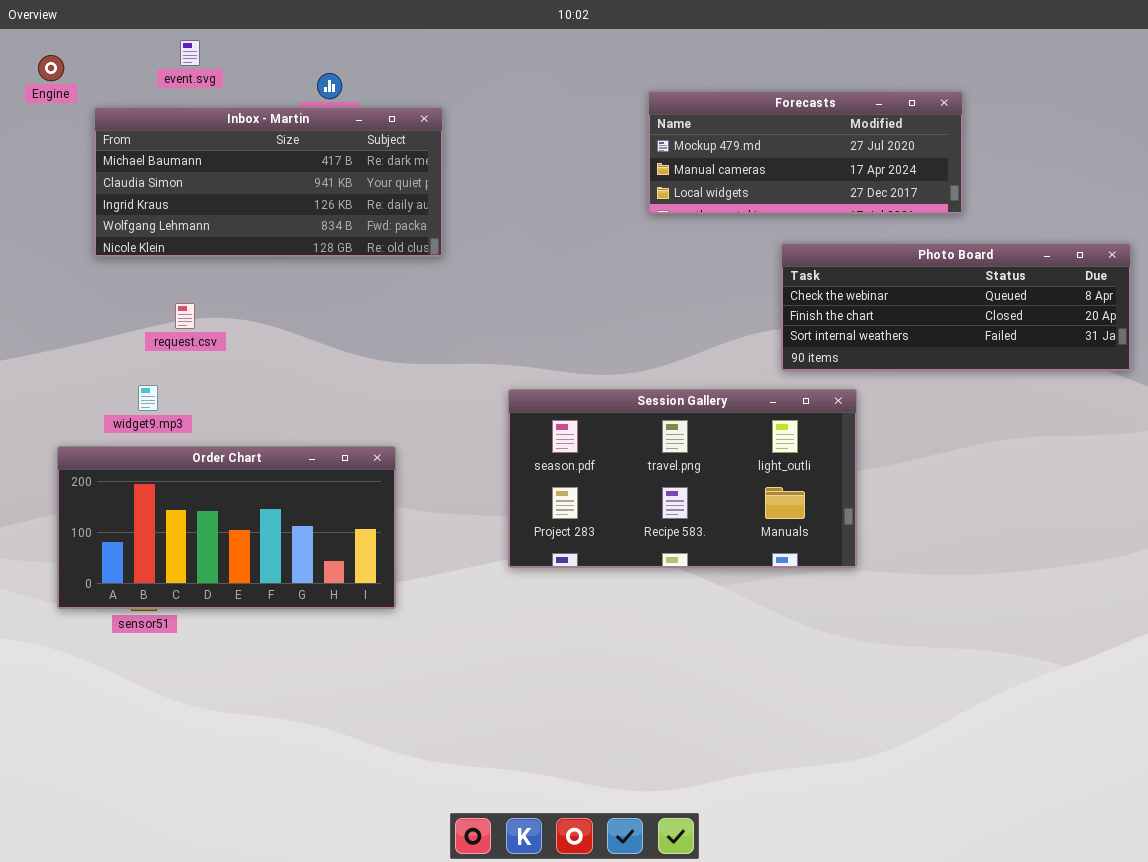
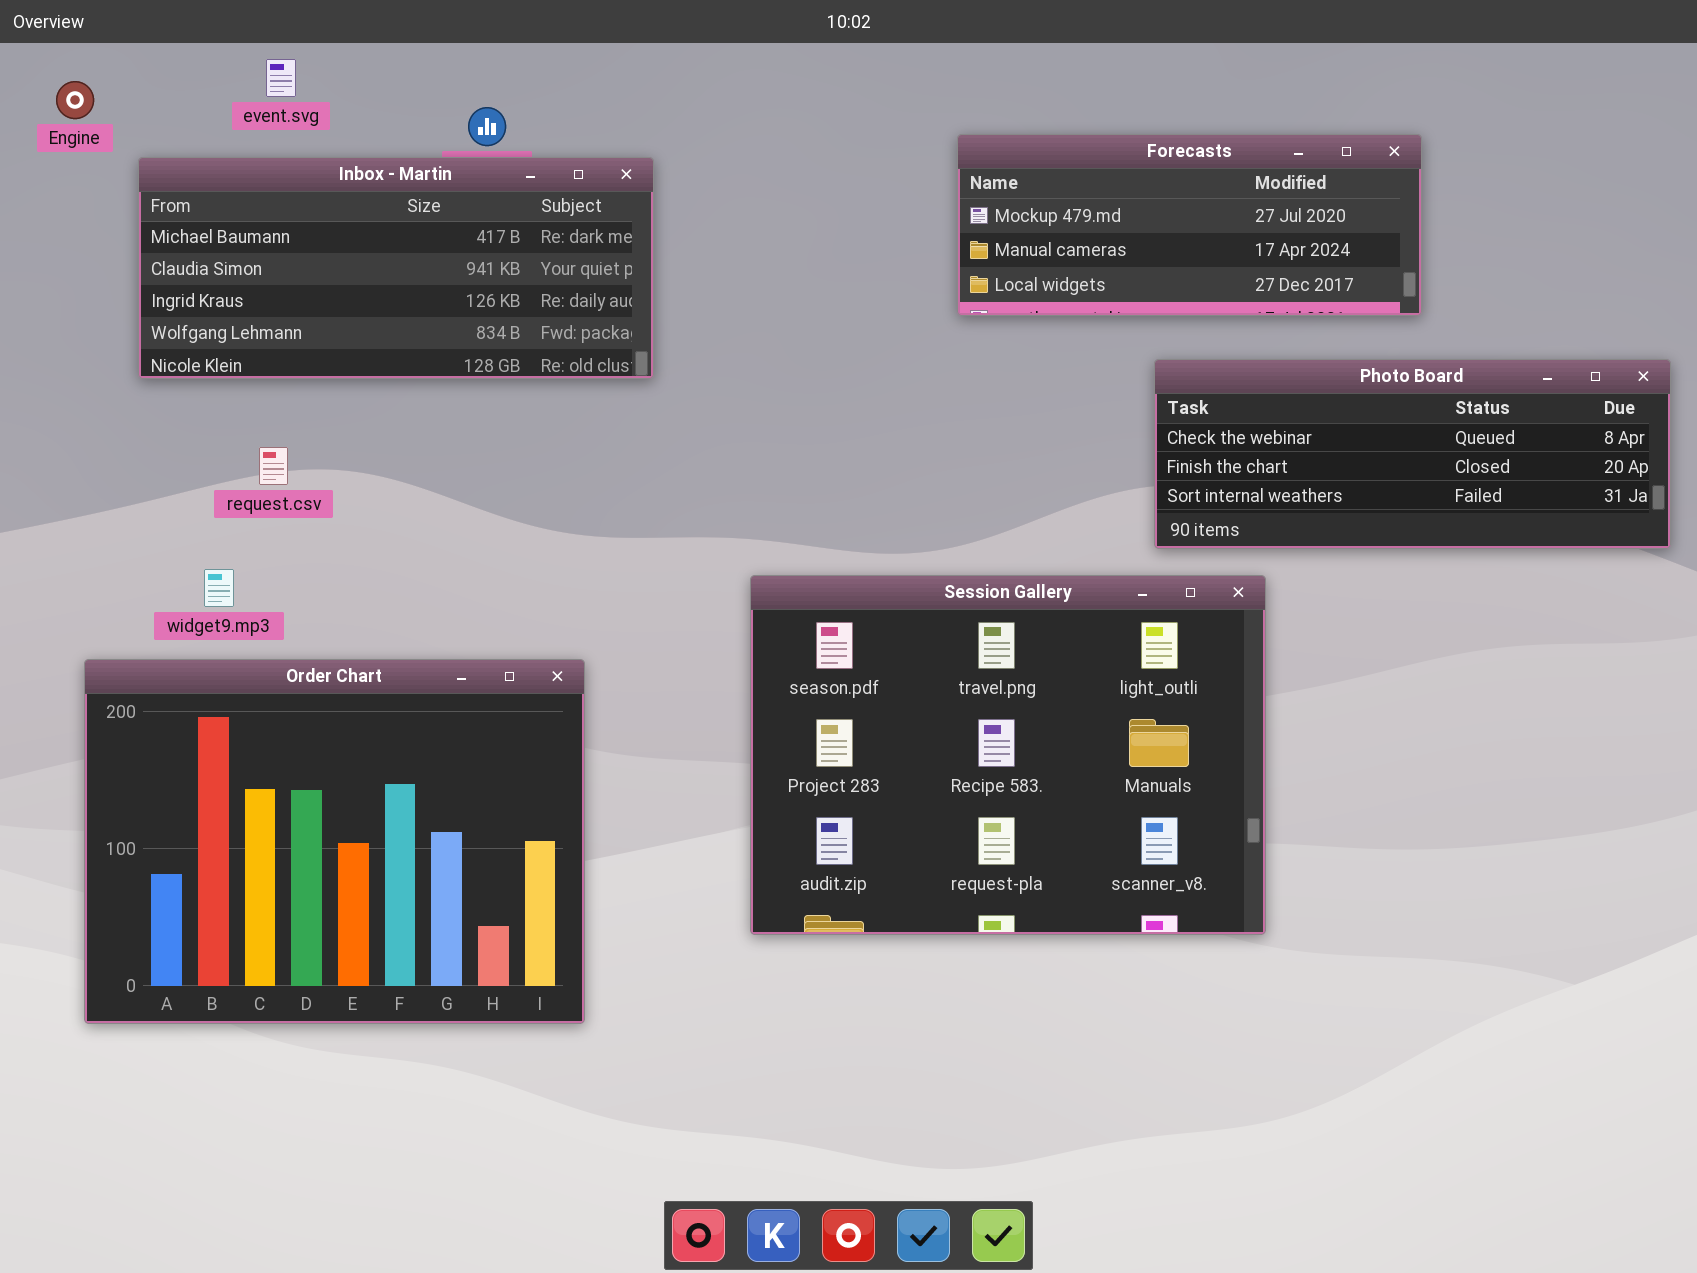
Session Gallery: [508,389,857,568] -> [750,575,1266,935], resized
Order Chart: [57,446,396,609] -> [84,659,585,1024], resized

